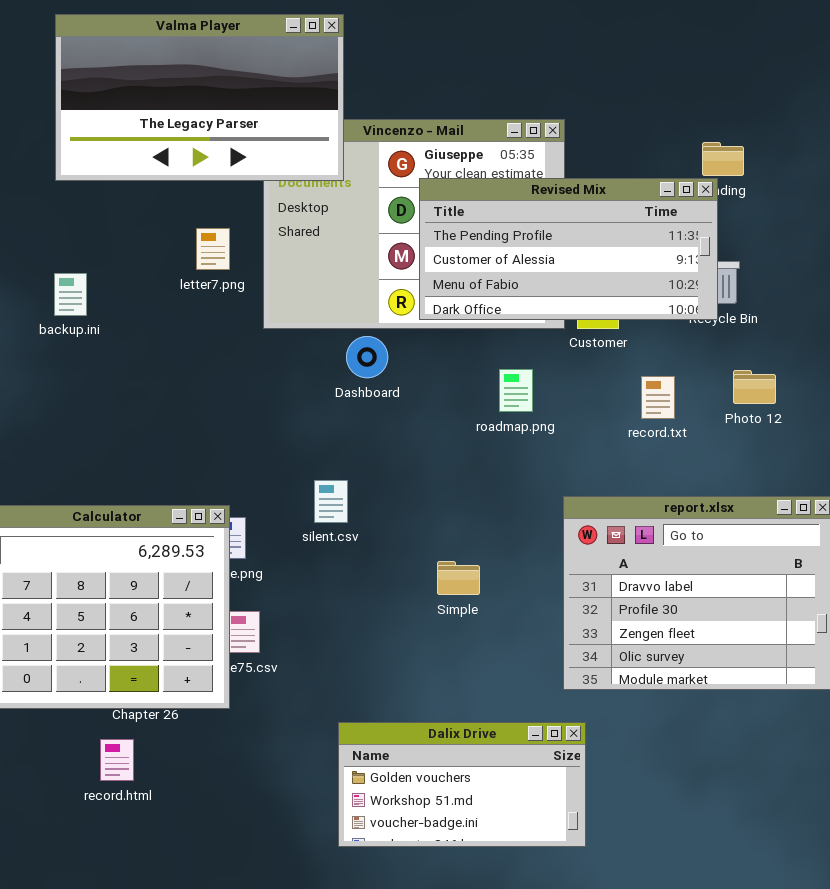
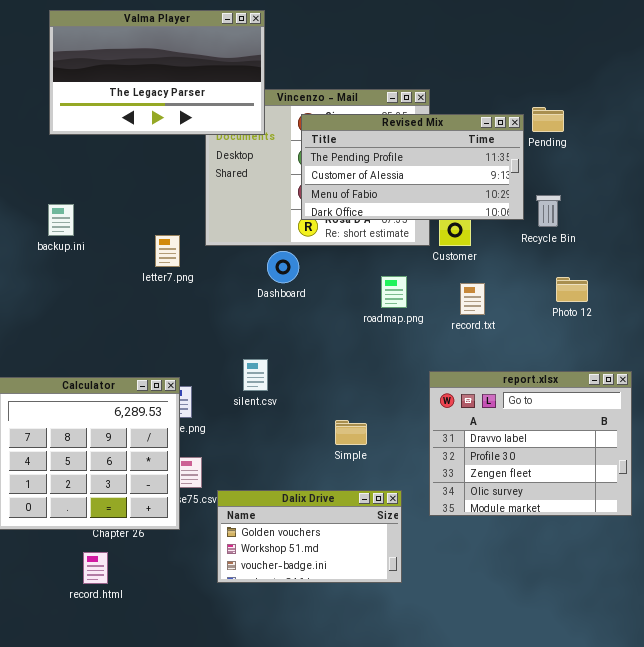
Revised Mix: [419,178,718,320] -> [301,114,524,220], moved
letter7.png: [196,228,230,270] -> [155,235,180,267], moved
record.txt: [641,376,675,419] -> [460,283,485,315], moved
Dalix Drive: [338,722,586,847] -> [217,490,402,583], moved

